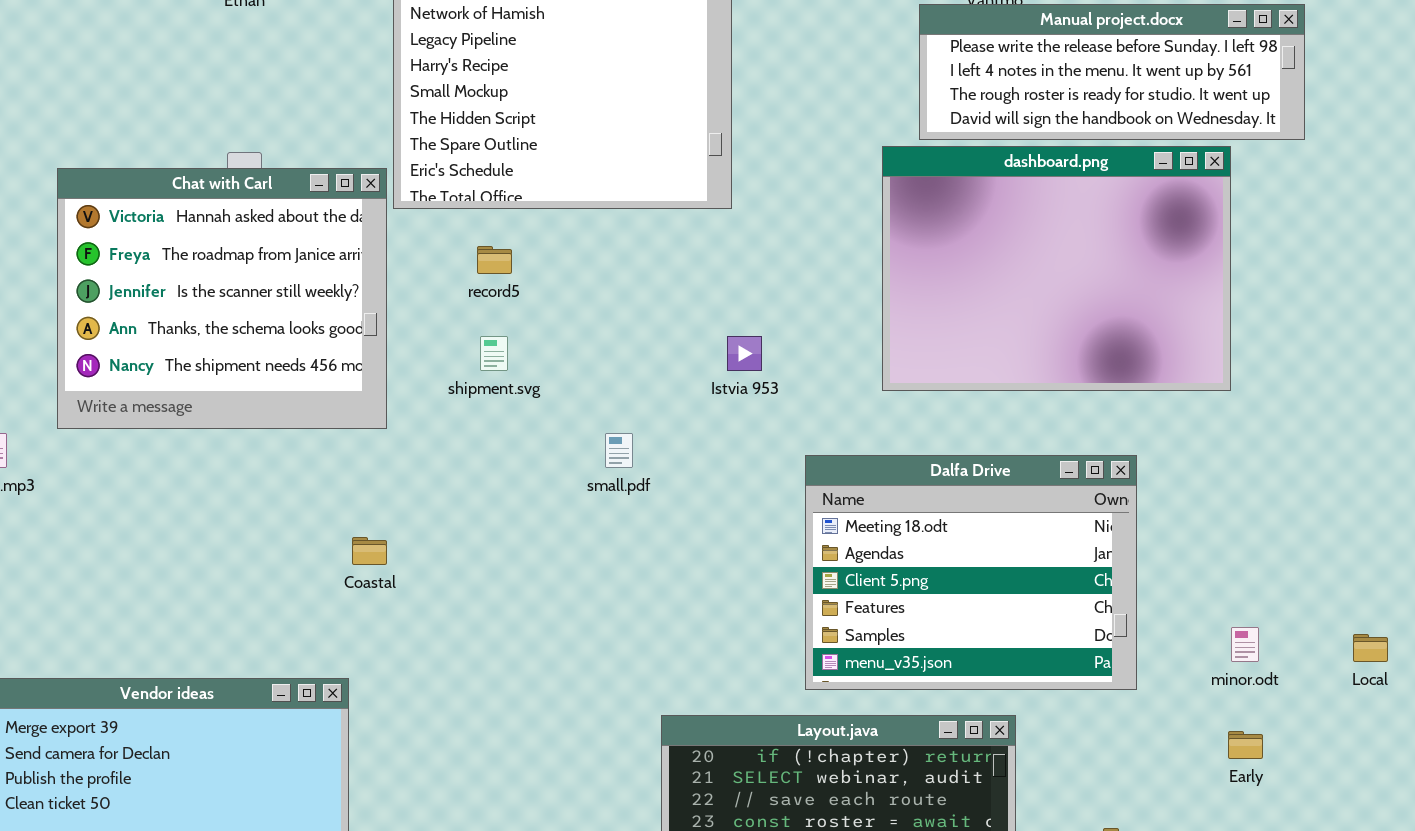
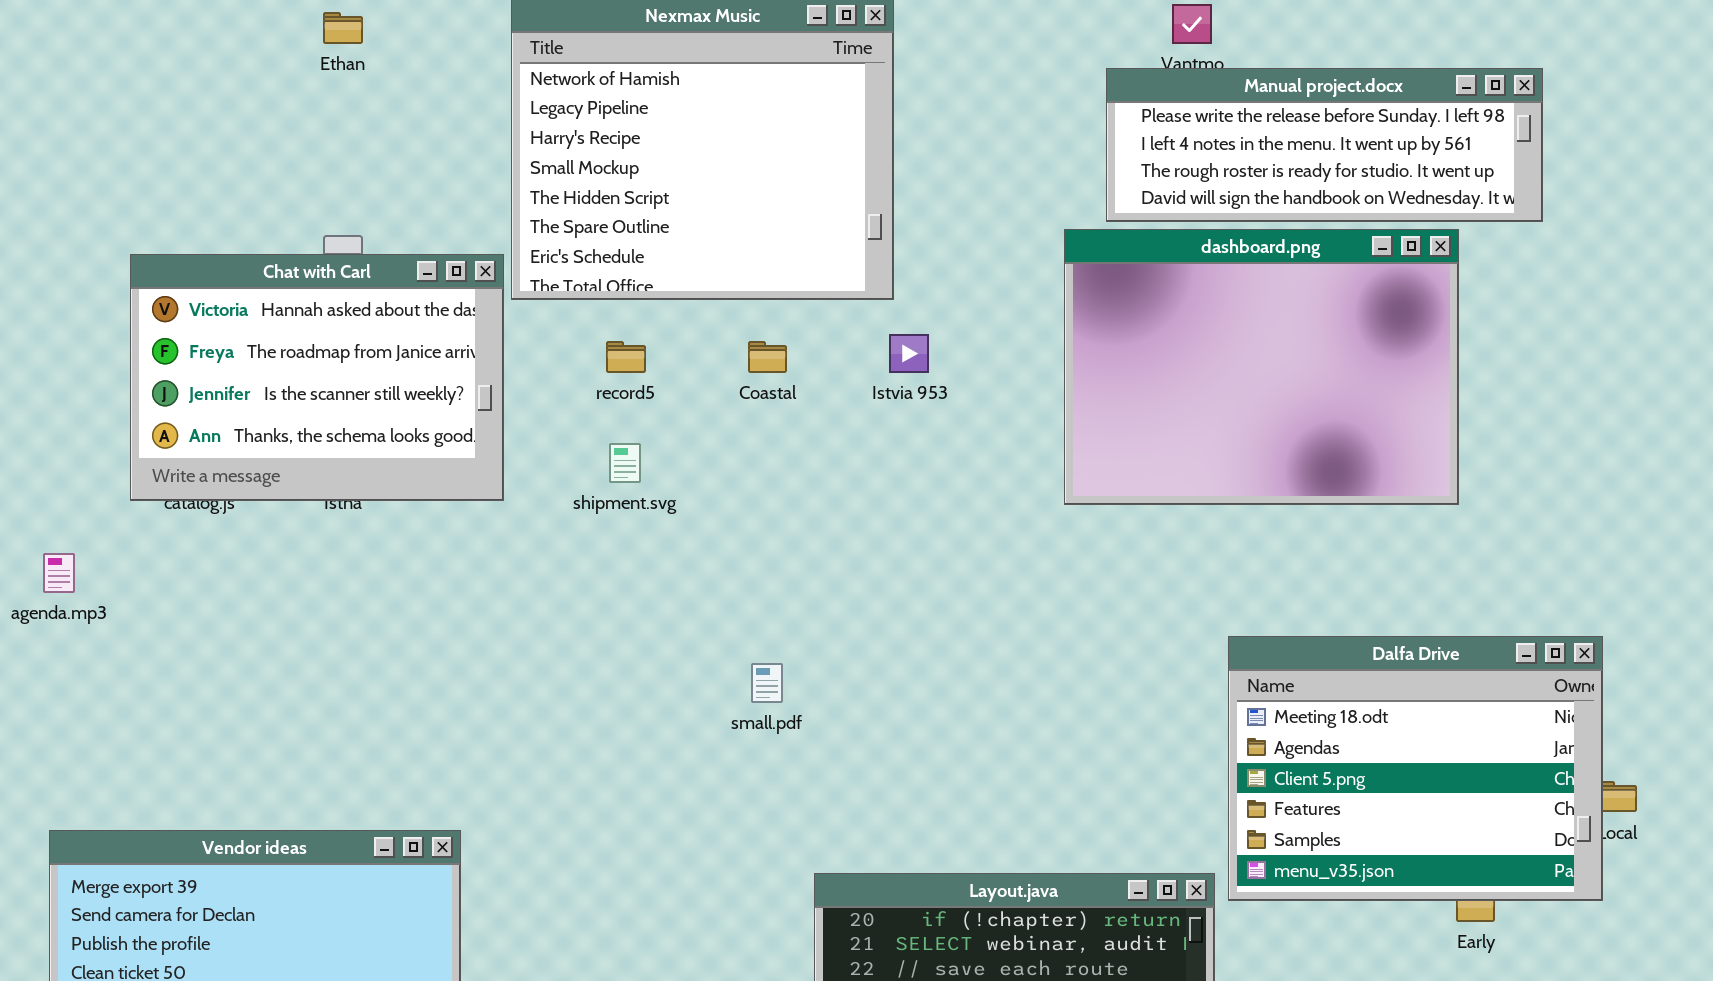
Chat with Carl: [57,168,387,429] -> [130,254,504,501], resized
Istvia 953: [727,336,762,371] -> [889,334,929,373], moved
small.pdf: [605,433,633,468] -> [751,663,783,703], moved
Dalfa Drive: [805,455,1137,690] -> [1228,636,1603,901], moved
Coastal: [352,537,387,565] -> [748,341,787,373], moved

